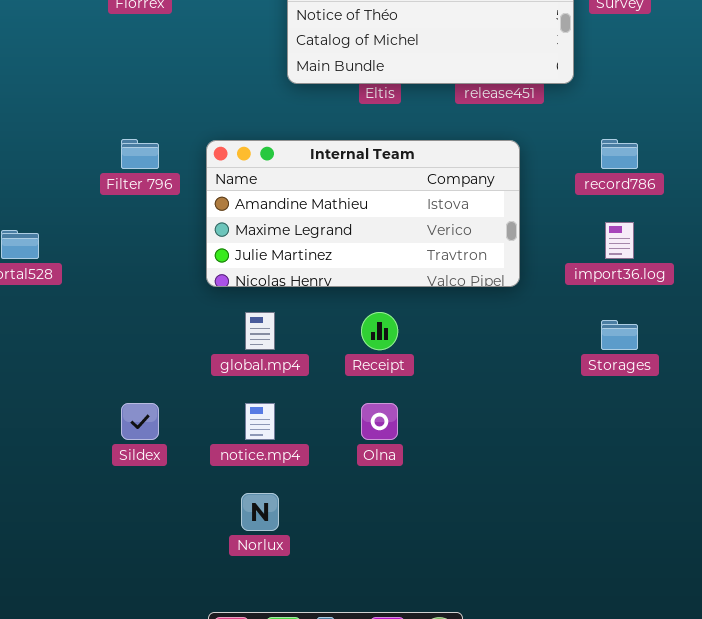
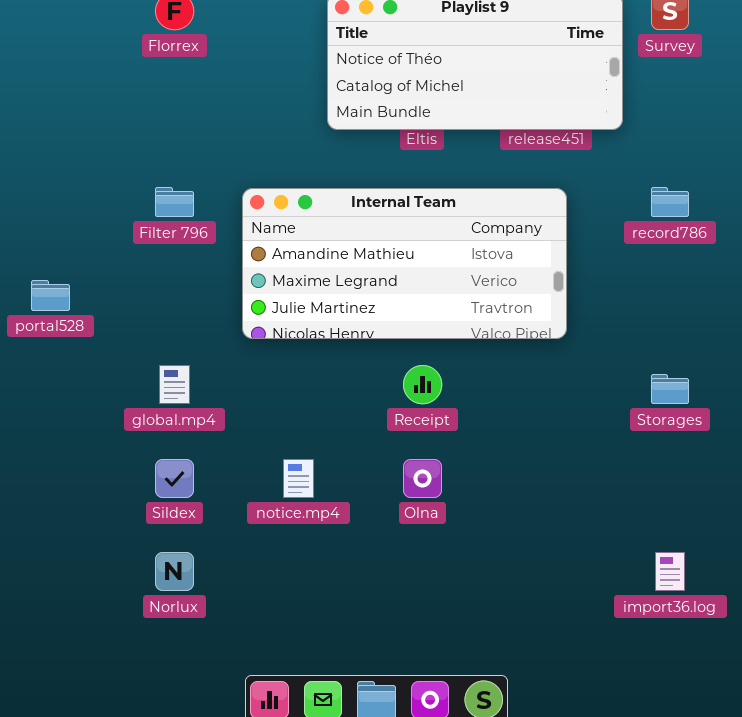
import36.log: [605,222,634,259] -> [655,552,685,591], moved
global.mp4: [245,312,275,350] -> [159,365,190,404], moved
Norlux: [241,493,279,531] -> [155,552,194,591], moved

